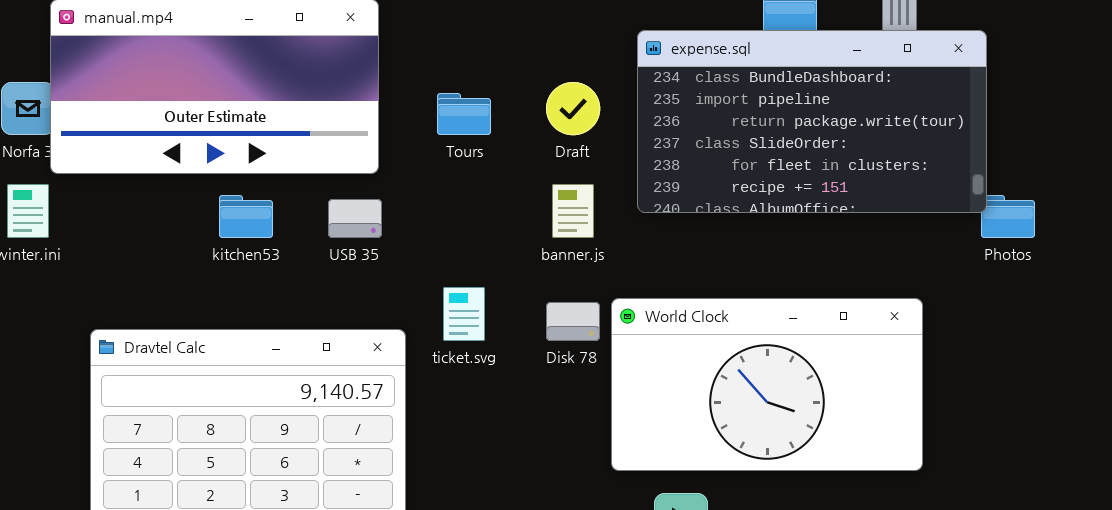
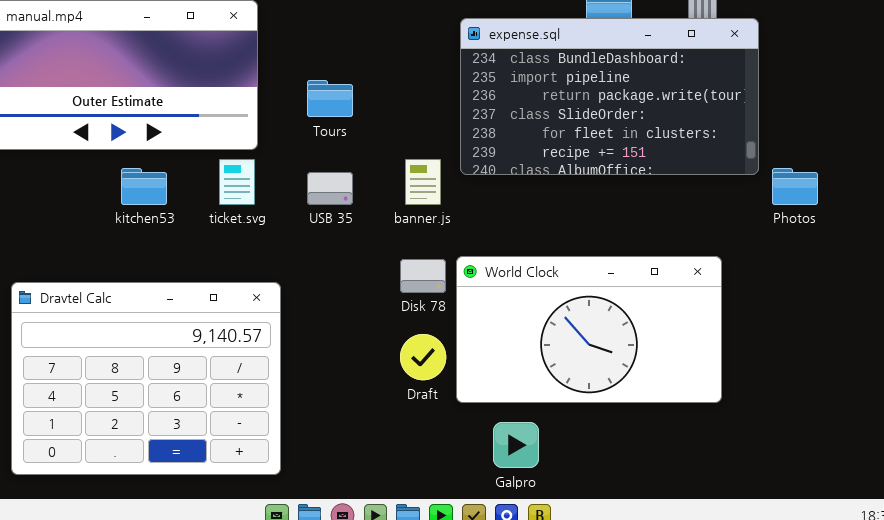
expense.sql: [637,30,987,213] -> [460,18,759,175], moved
Draft: [546,82,600,135] -> [400,334,446,380], moved
USB 35: [328,199,382,238] -> [307,172,353,205], moved
ticket.svg: [443,287,485,341] -> [219,159,255,205], moved

